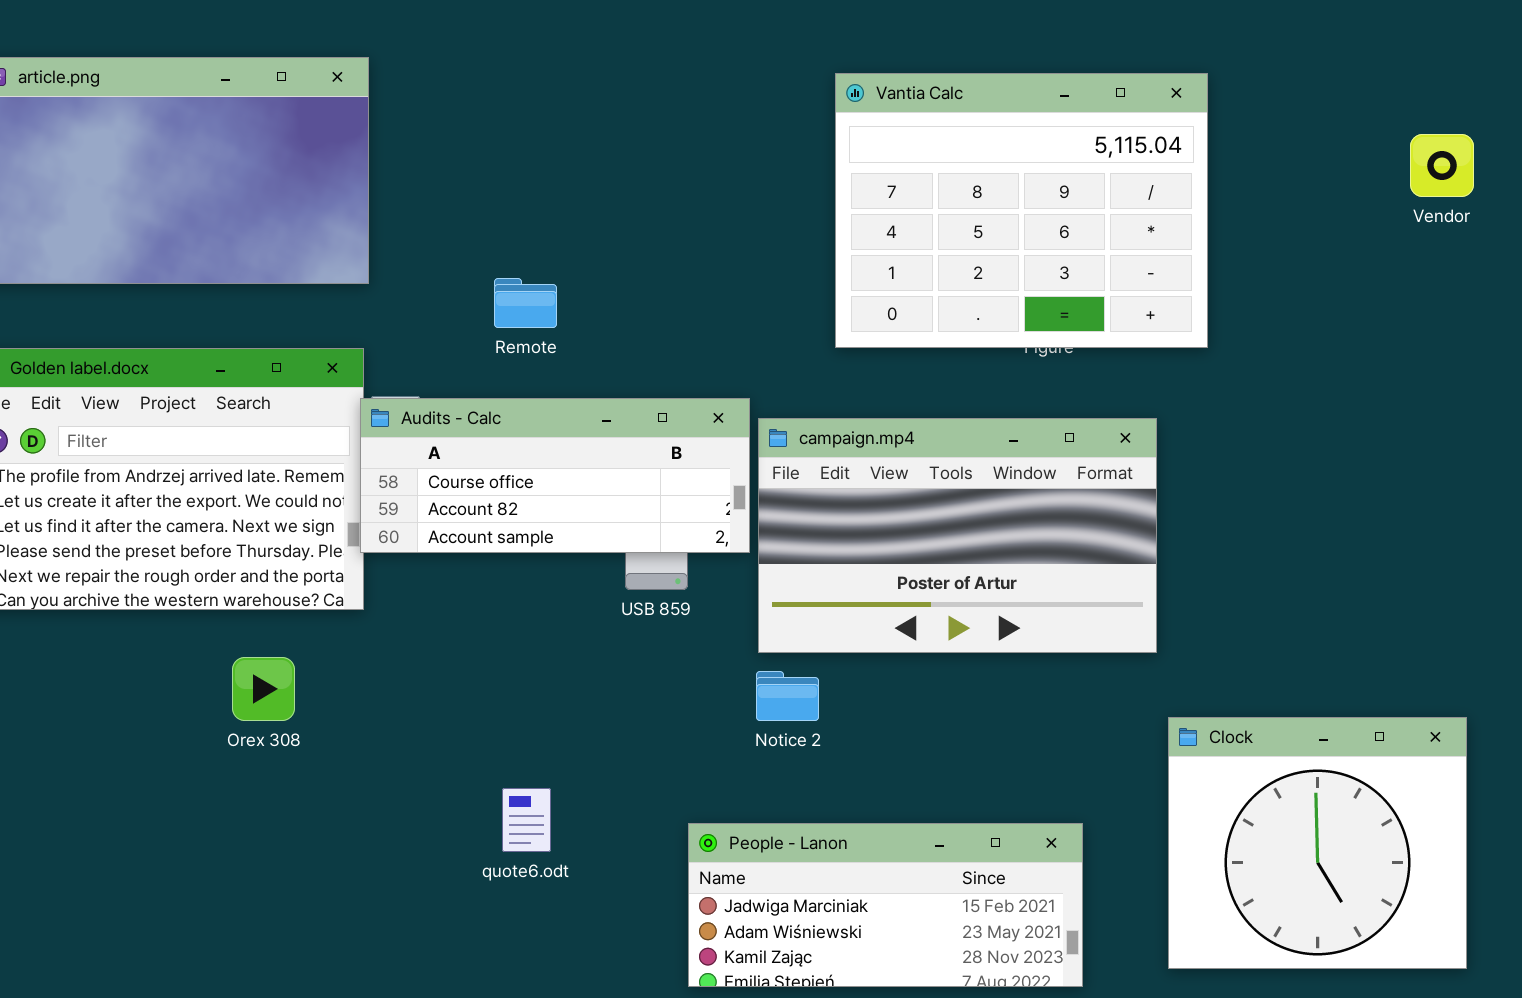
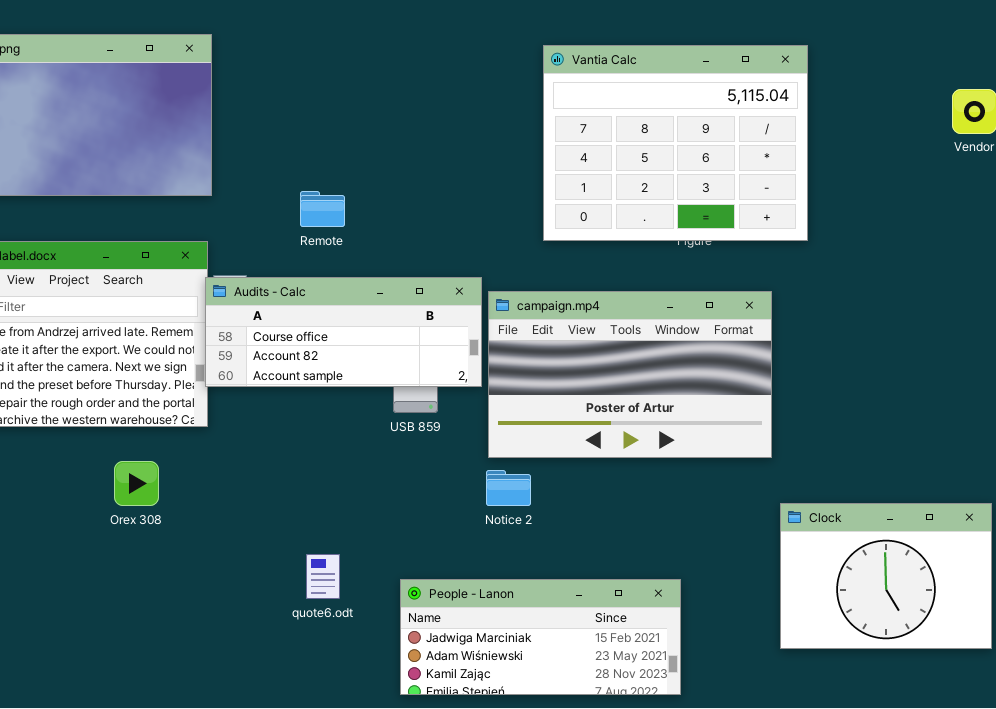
Clock: [1168,717,1467,969] -> [780,503,992,649], resized
People - Lanon: [688,823,1083,987] -> [400,579,681,695], moved

